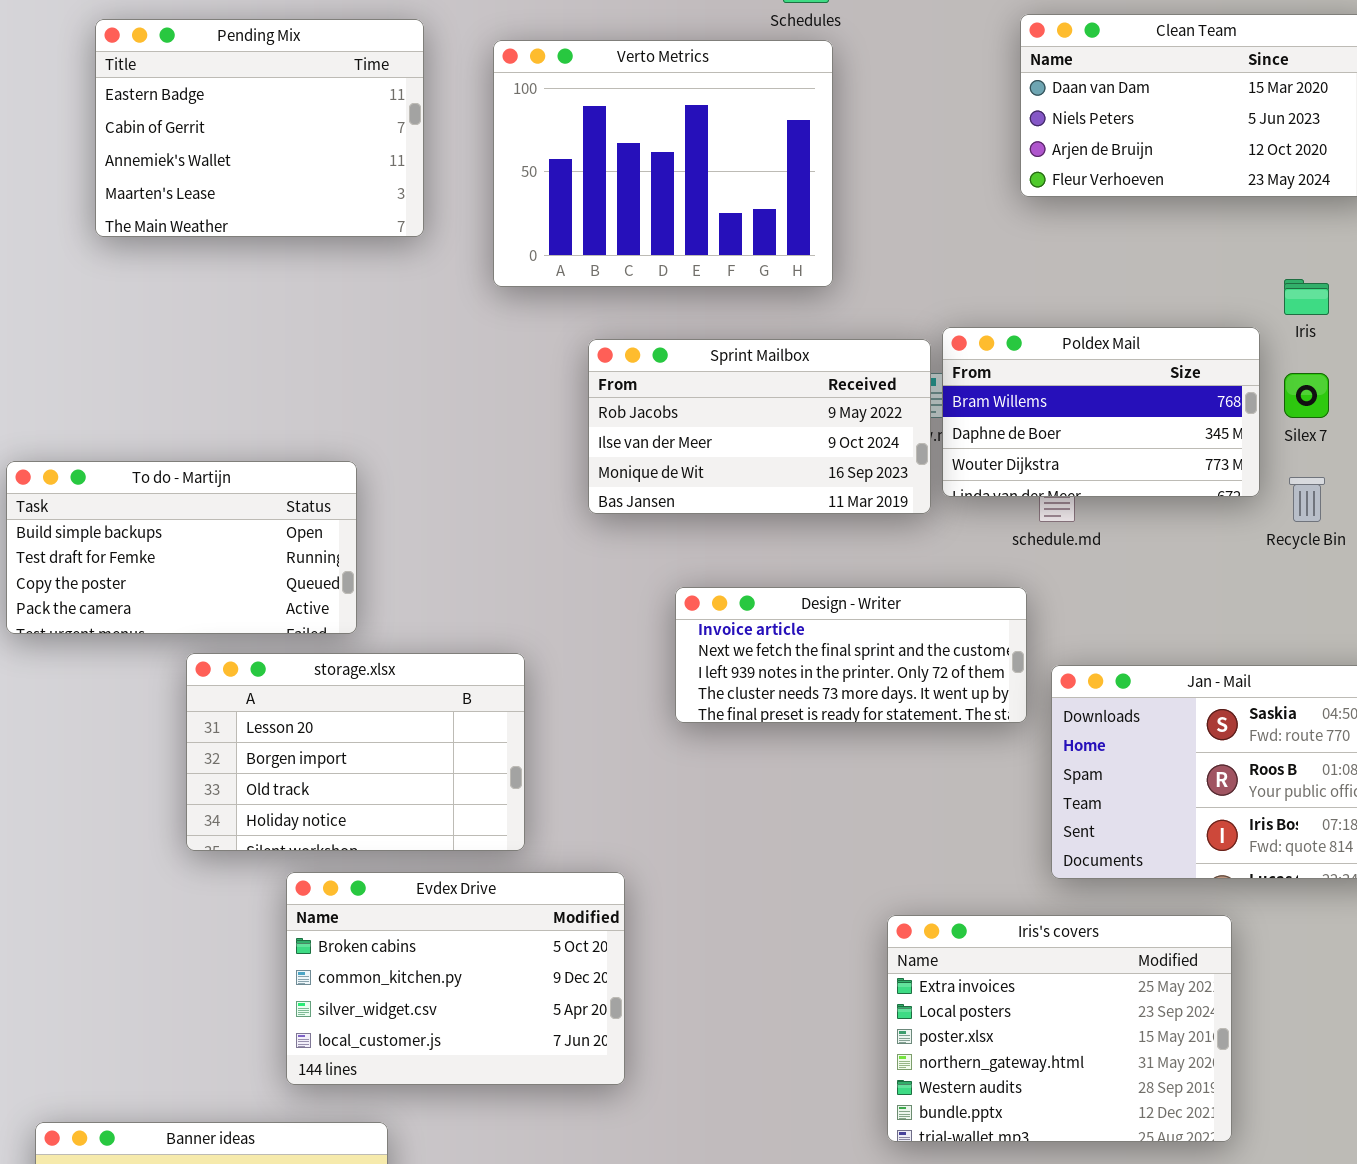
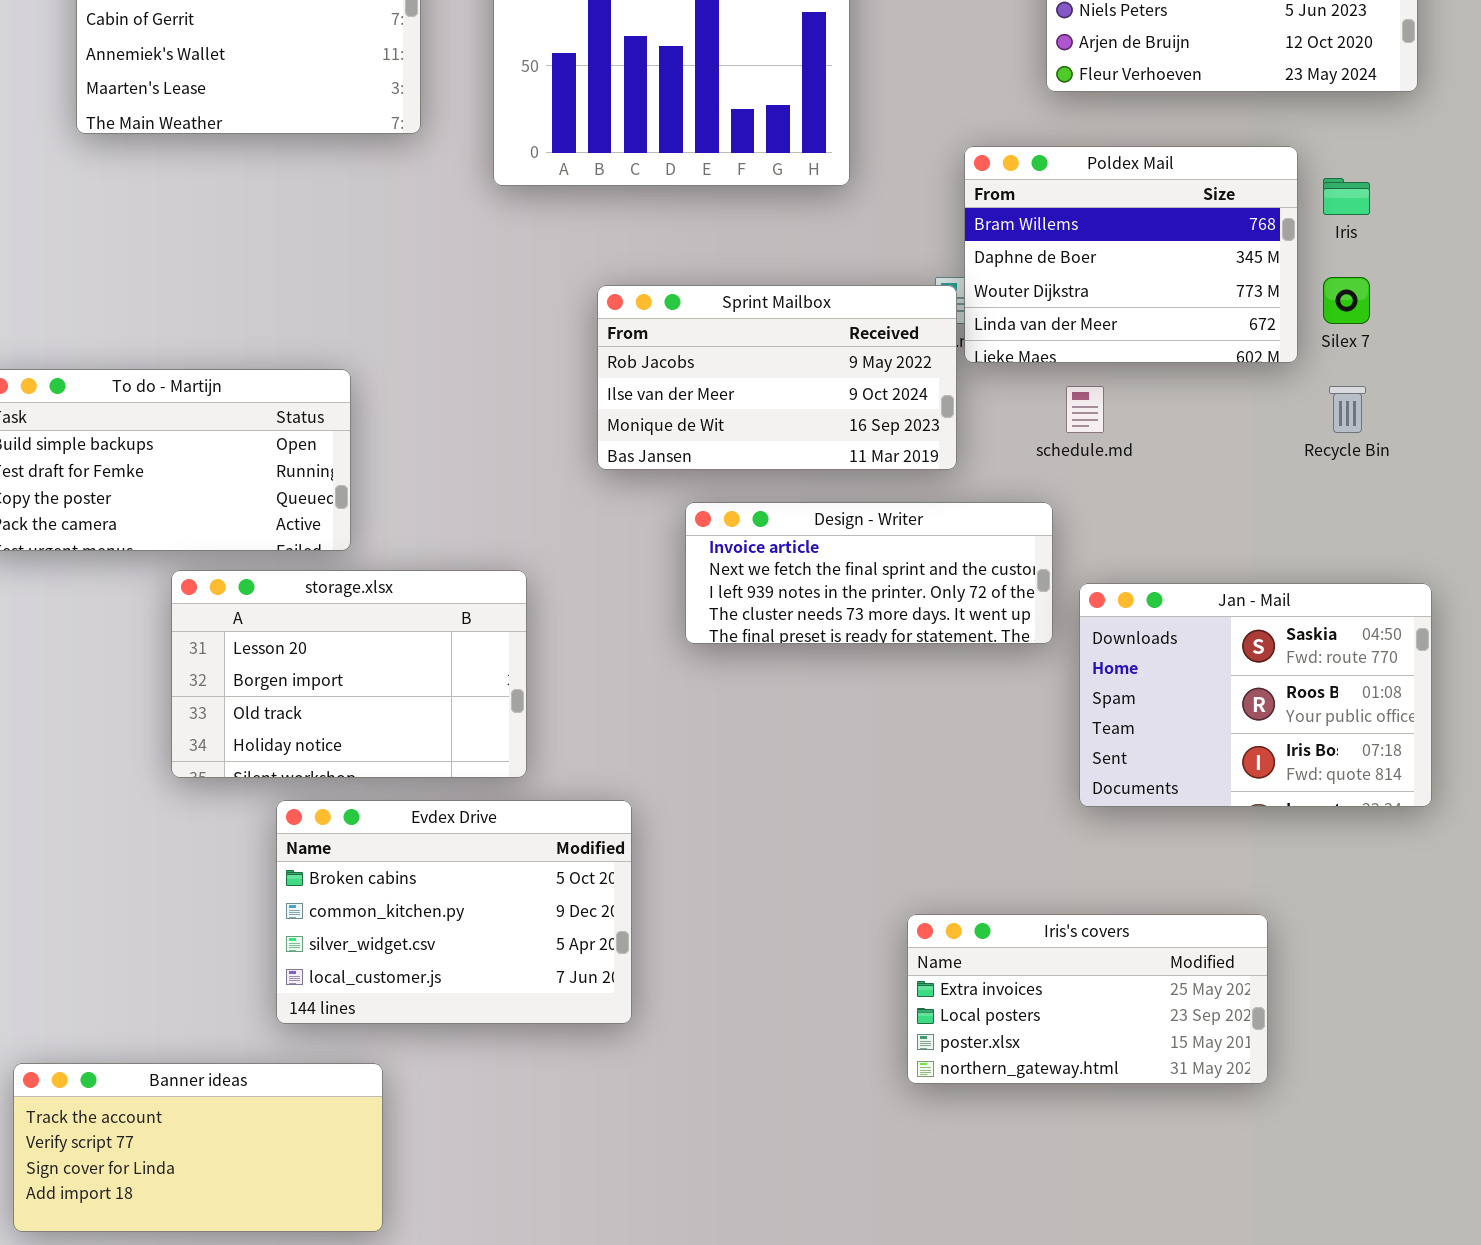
Poldex Mail: [942,327,1260,497] -> [964,146,1298,363], moved, resized
Sprint Mailbox: [588,339,931,514] -> [597,285,957,470], moved
Iris's covers: [887,915,1232,1142] -> [907,914,1268,1084], resized

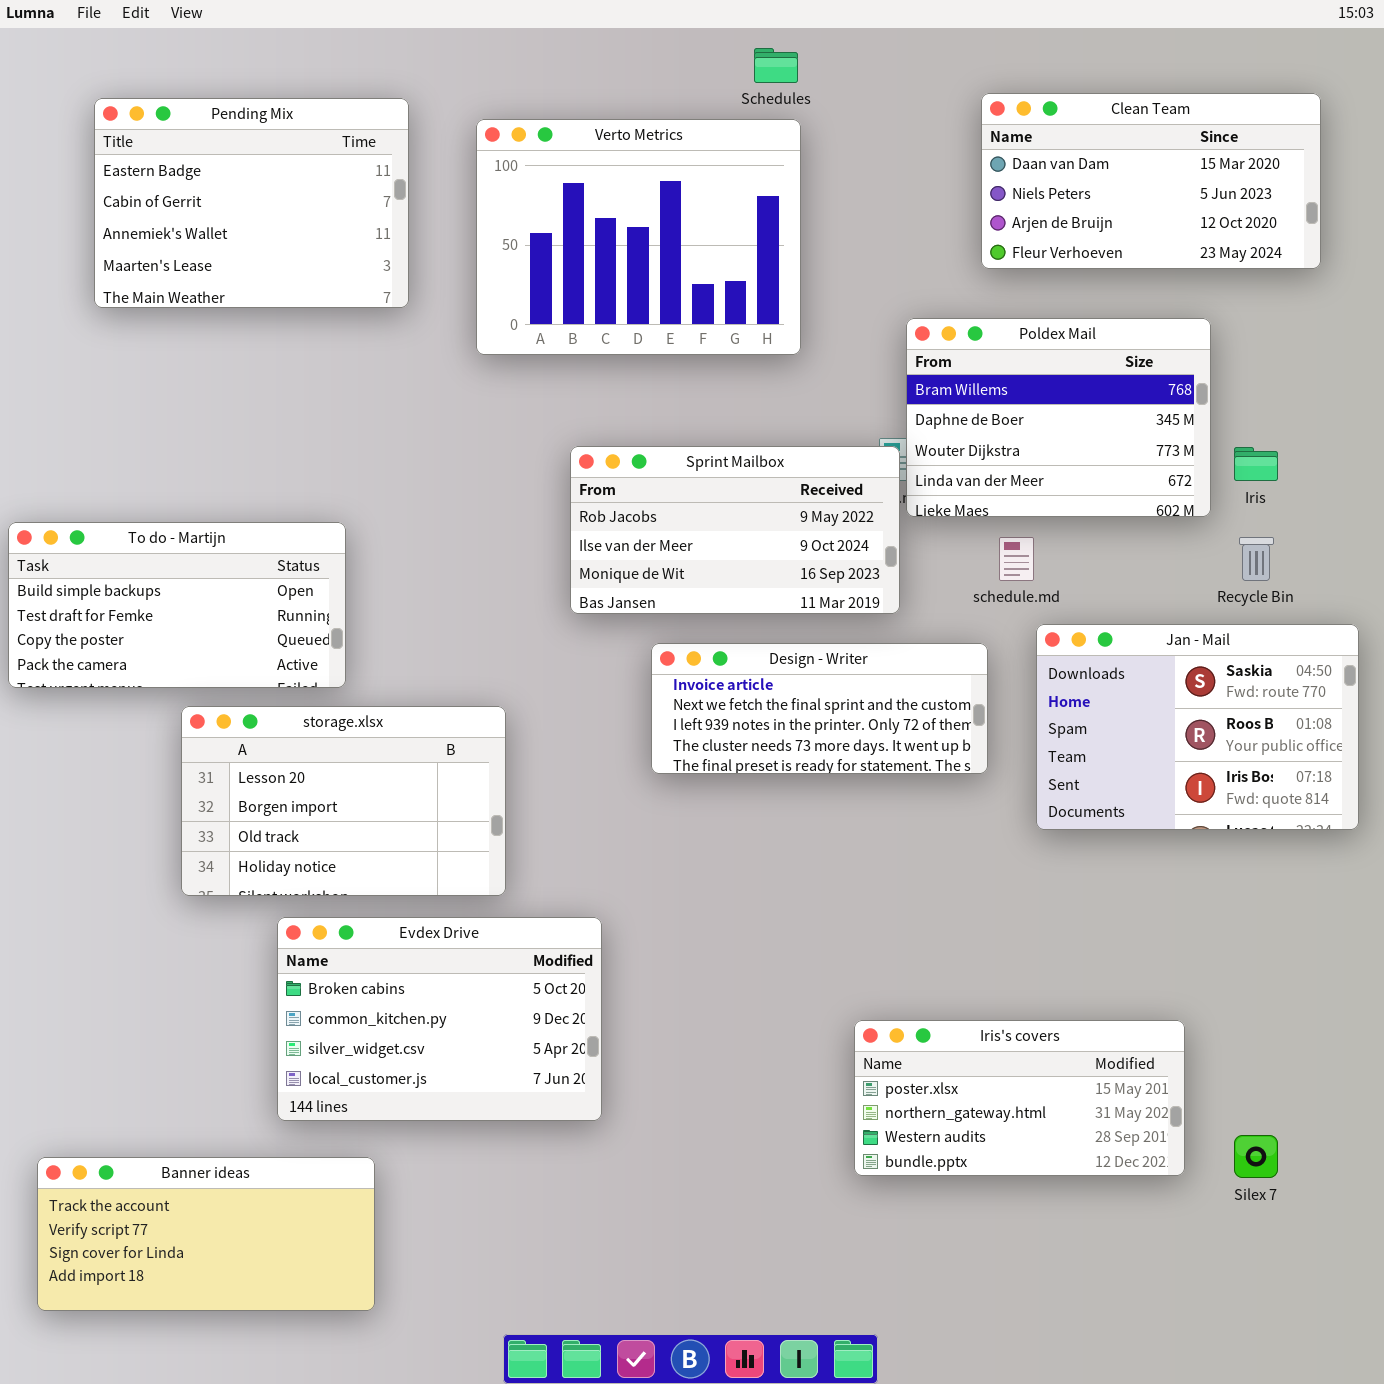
Iris: [1323,178,1370,215] -> [1234,447,1278,481], moved
Silex 7: [1323,277,1370,324] -> [1234,1135,1278,1178], moved
Jan - Mail: [1079,583,1432,807] -> [1036,624,1359,830], moved
Iris's covers: [907,914,1268,1084] -> [854,1020,1185,1176], scrolled down 2 rows

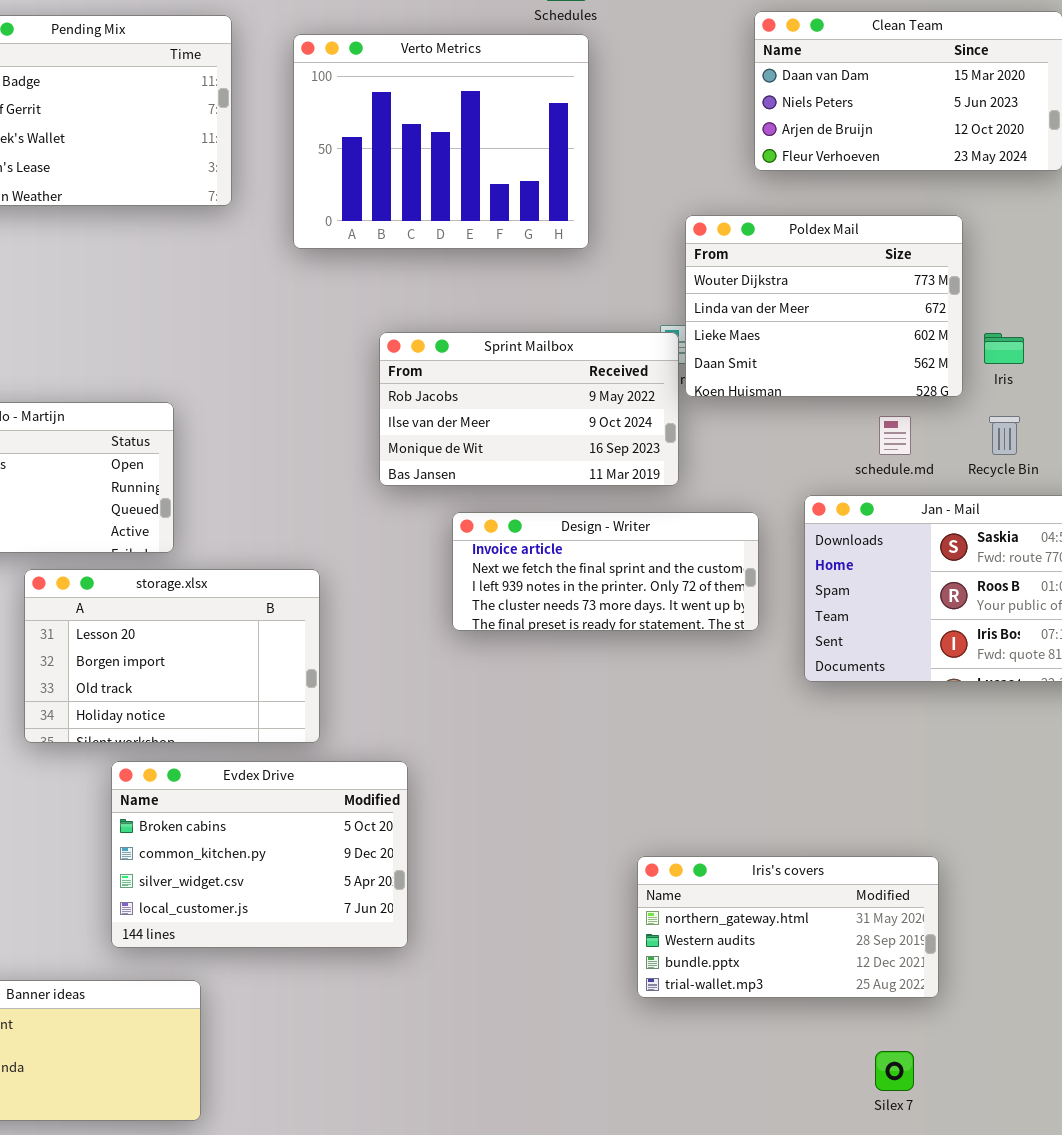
Poldex Mail: [906,318,1211,517] -> [685,215,963,397], scrolled down 2 rows
schedule.md: [999,537,1034,581] -> [879,416,911,455], moved
Iris's covers: [854,1020,1185,1176] -> [637,856,939,998], scrolled down 1 row
Silex 7: [1234,1135,1278,1178] -> [875,1051,914,1091], moved

